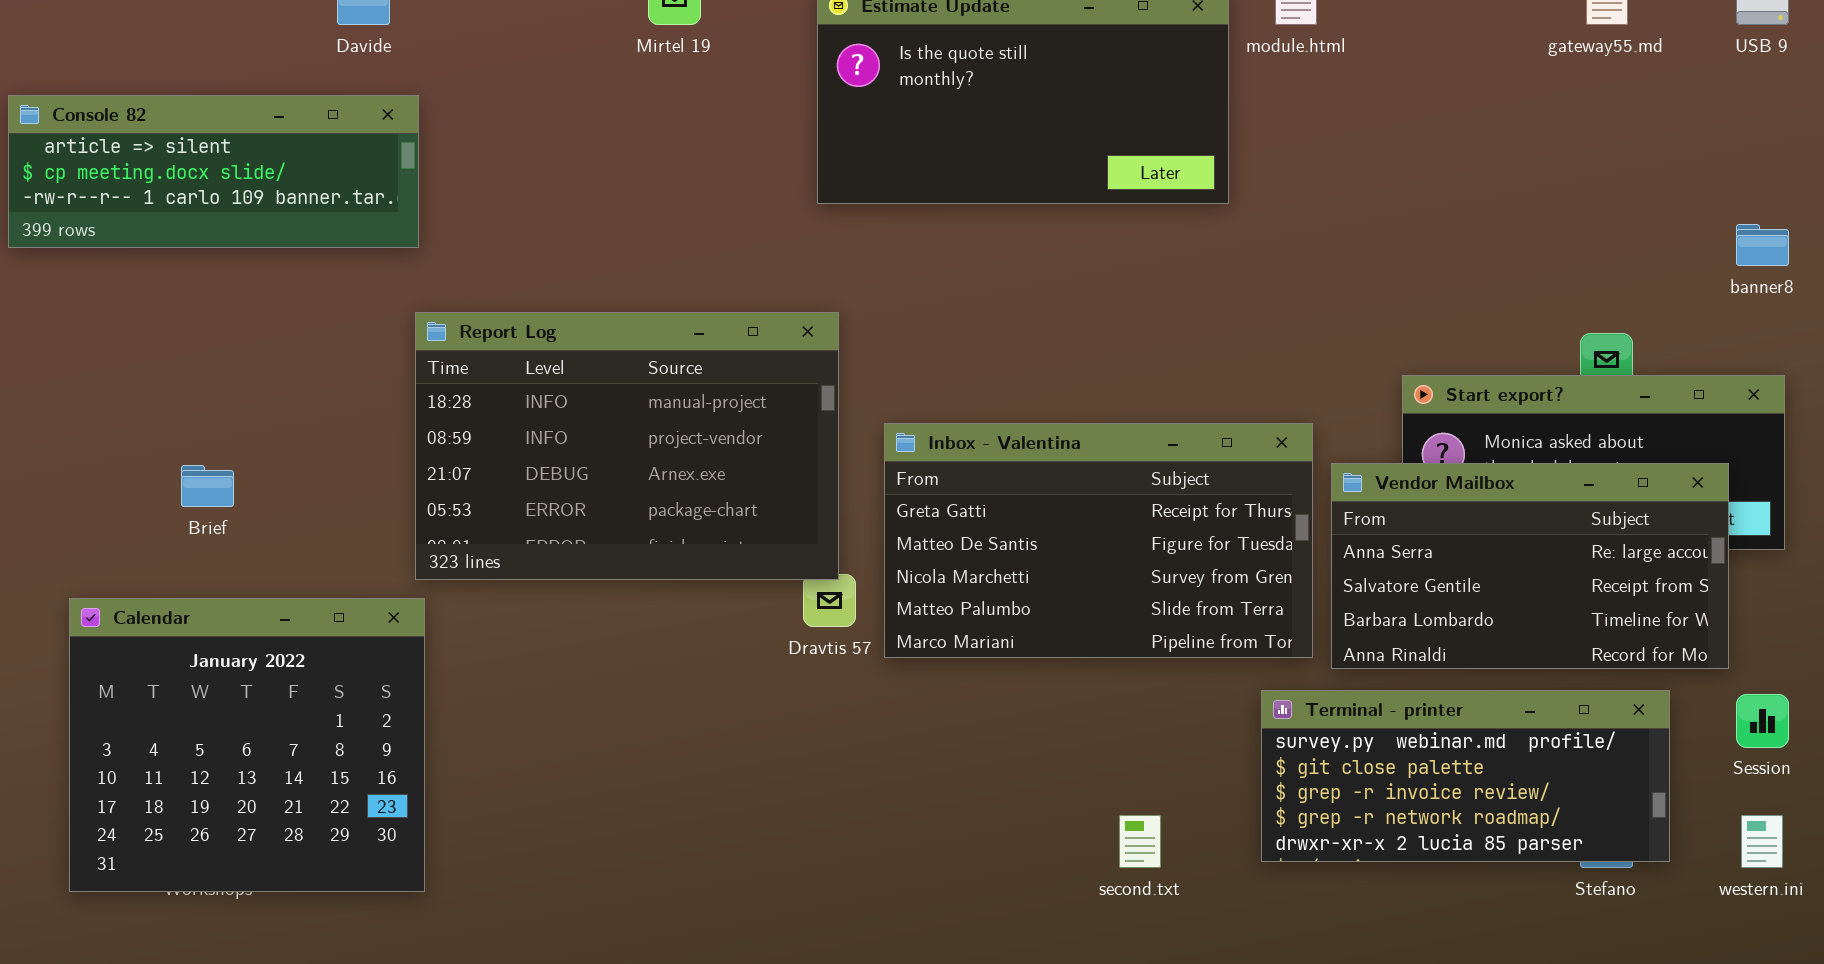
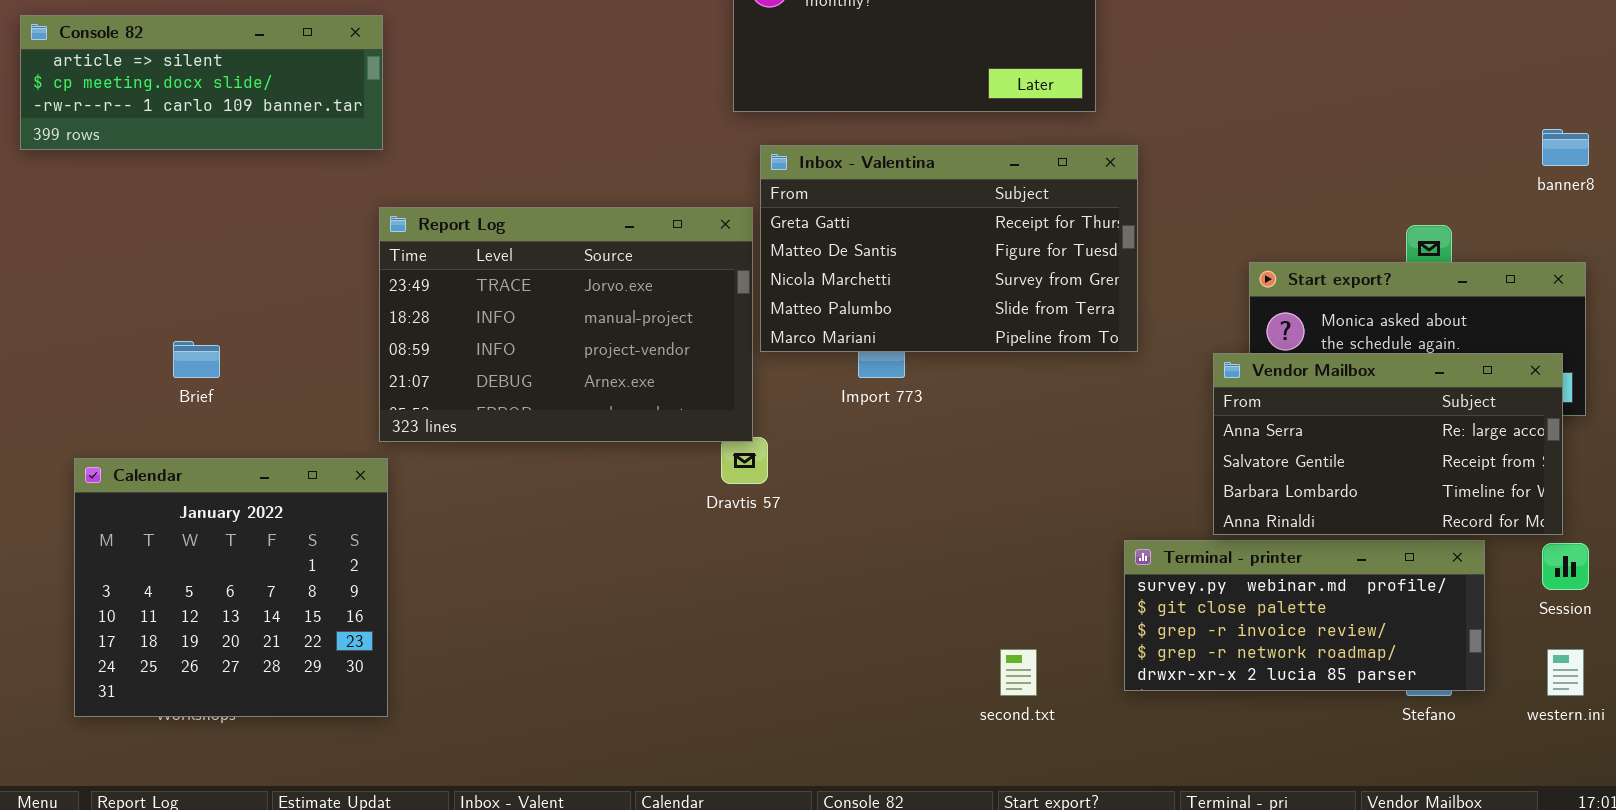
Report Log: [415,312,839,580] -> [379,207,753,442], scrolled up 1 row
Inbox - Valentina: [884,423,1313,658] -> [760,145,1138,352], moved
Vendor Mailbox: [1331,463,1729,669] -> [1213,353,1563,535], moved

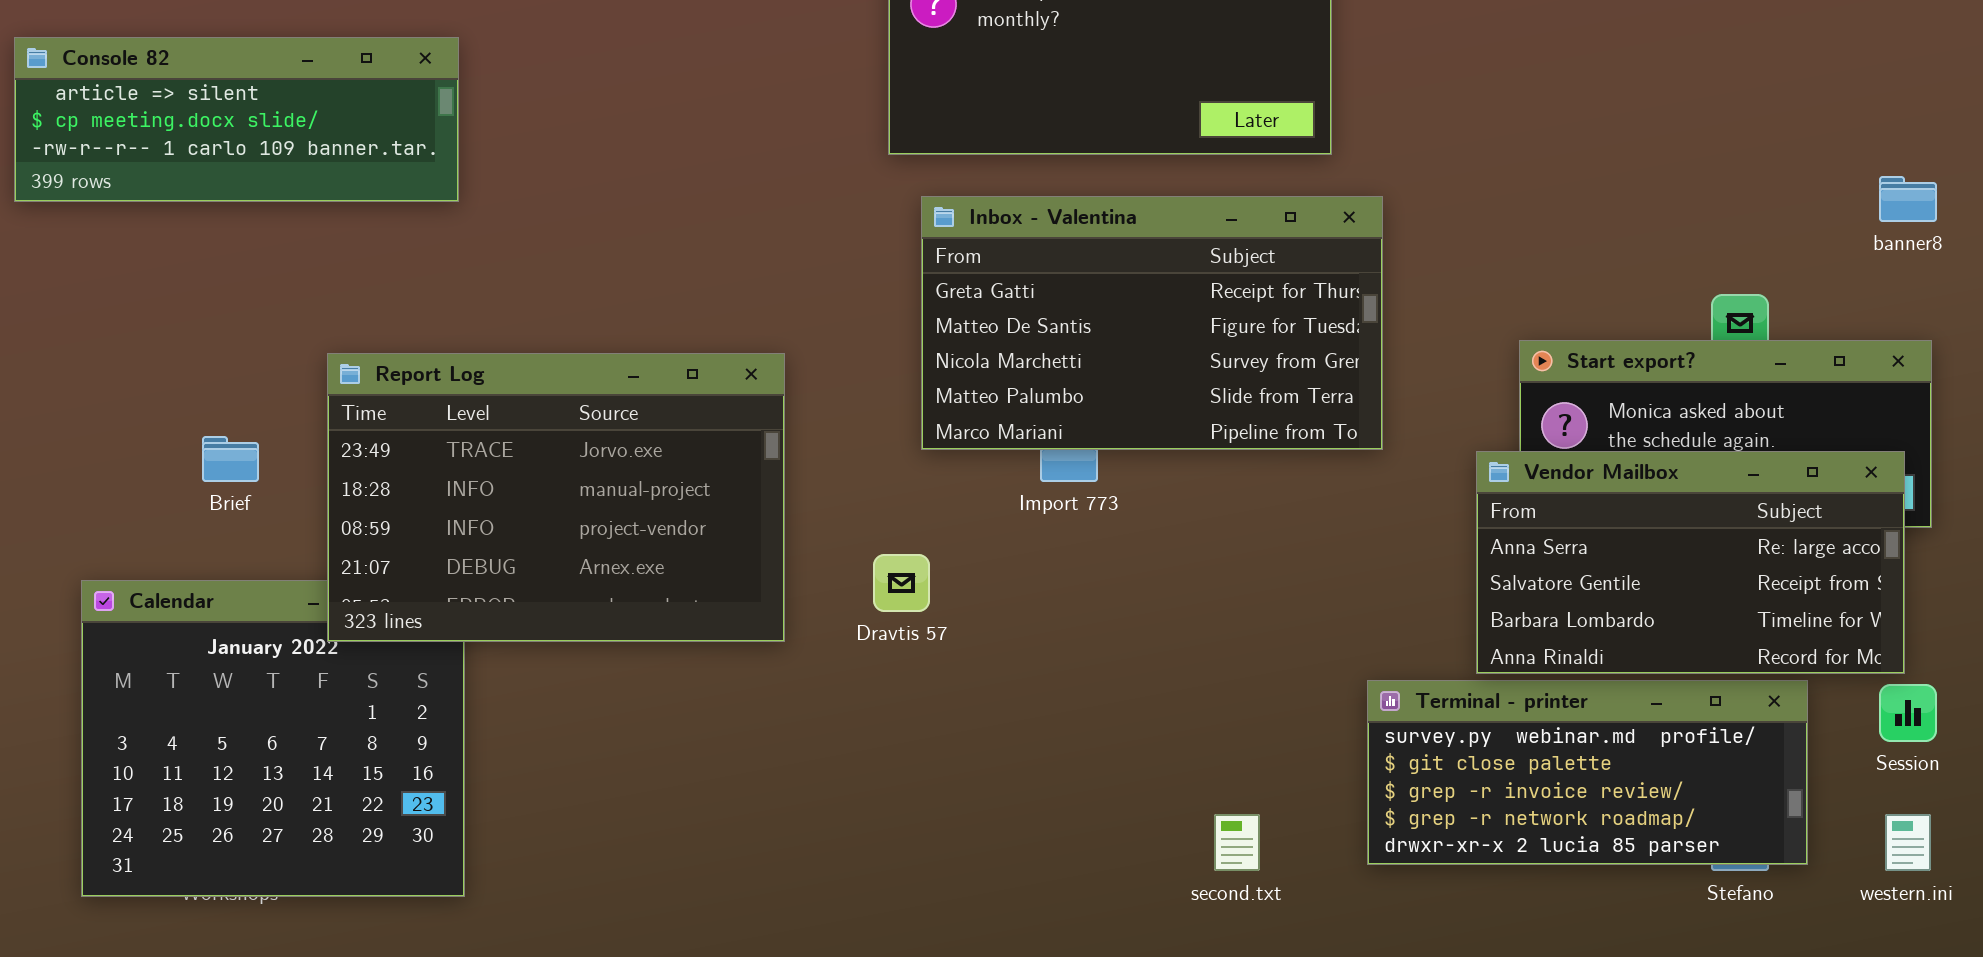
Report Log: [379,207,753,442] -> [327,353,785,642], moved

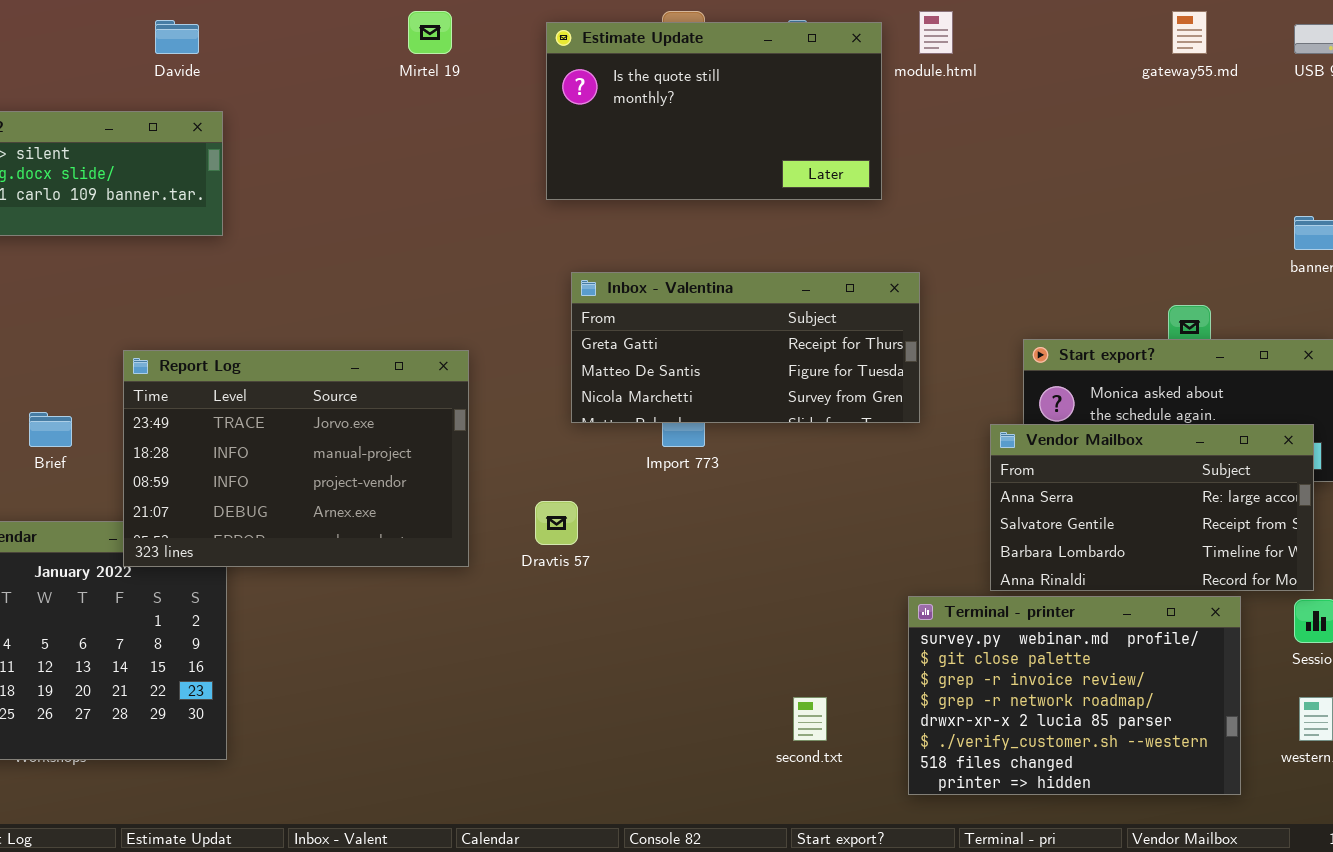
Inbox - Valentina: [921,196,1383,450] -> [571,272,920,423], resized
Terminal - printer: [1367,680,1808,865] -> [908,596,1241,795], resized

